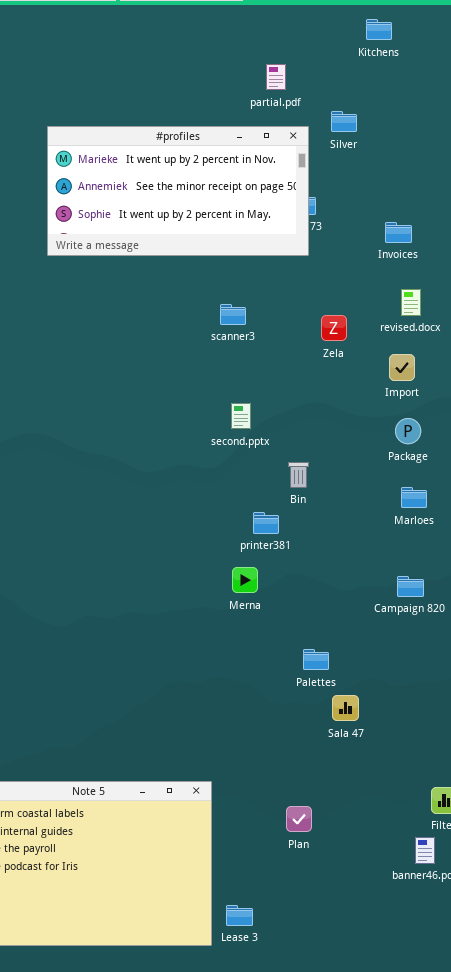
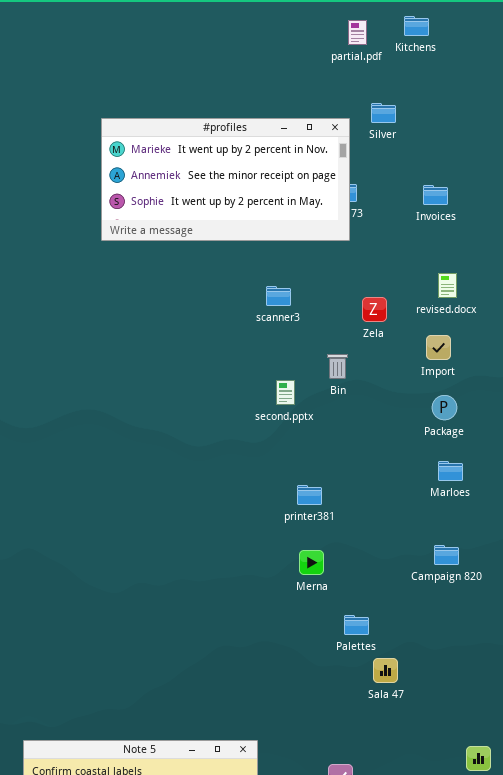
partial.pdf: [266,64,286,90] -> [348,20,367,45], moved
Invoices: [385,222,412,243] -> [423,185,448,205], moved
Bin: [288,462,309,488] -> [327,354,348,379], moved
Merna: [232,567,258,593] -> [299,550,324,575], moved

